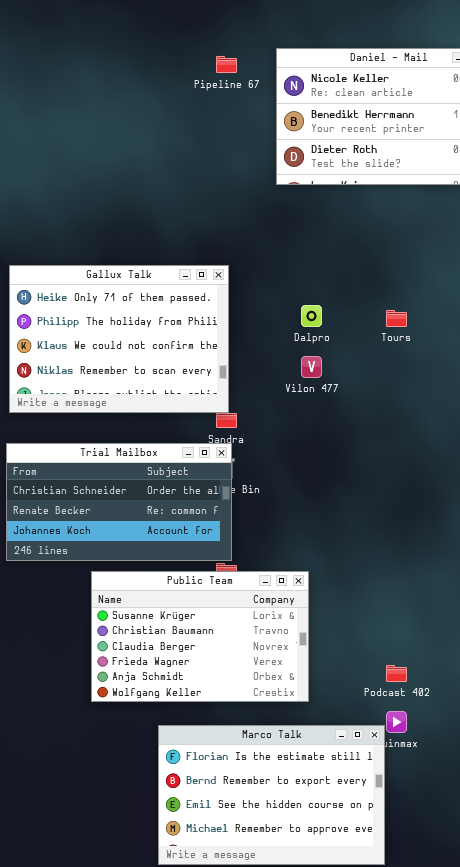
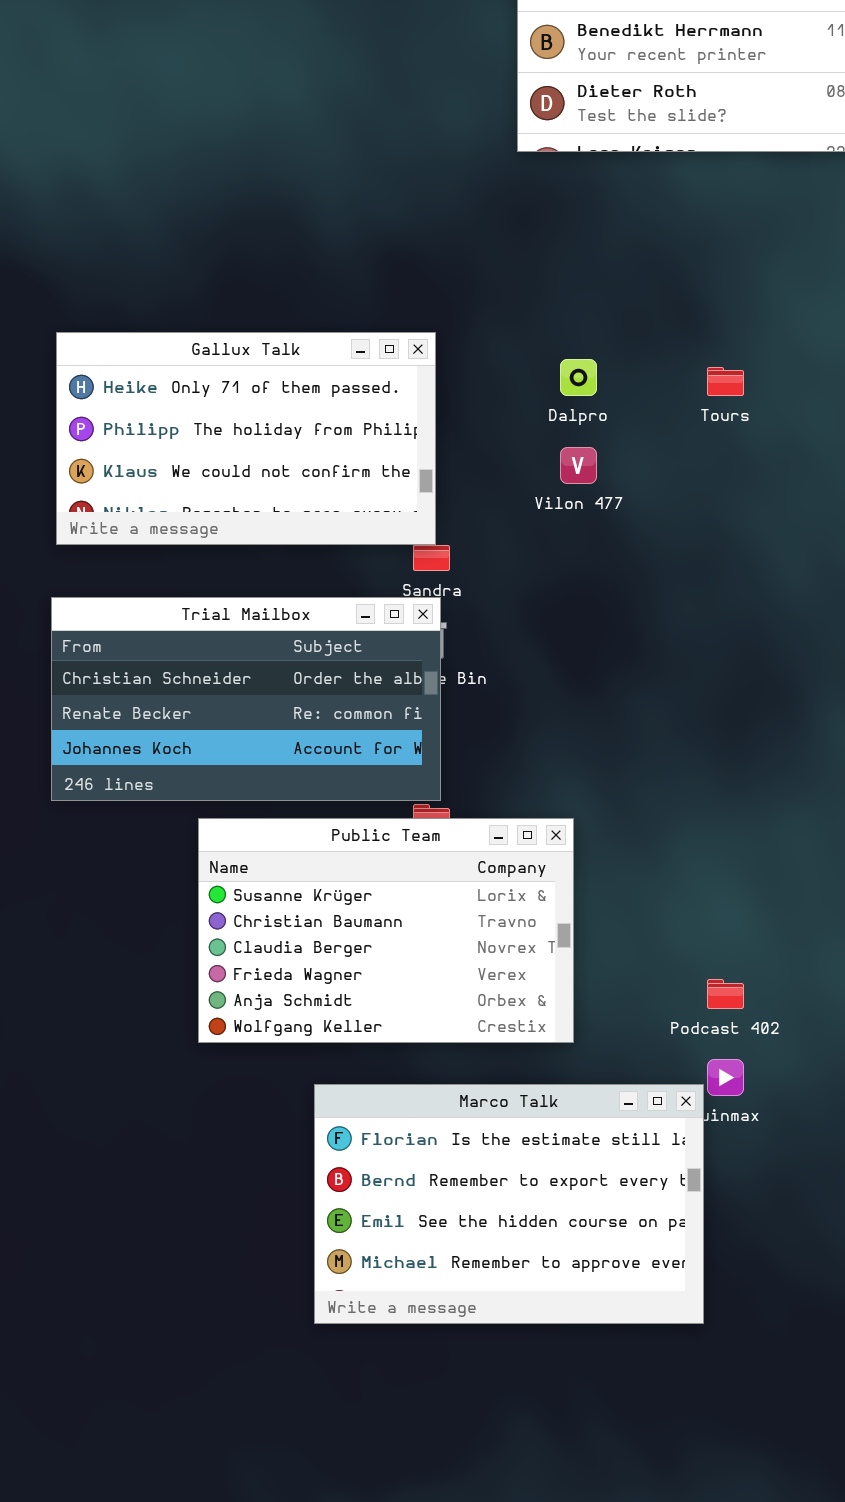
Gallux Talk: [9,265,229,413] -> [56,332,436,545], resized

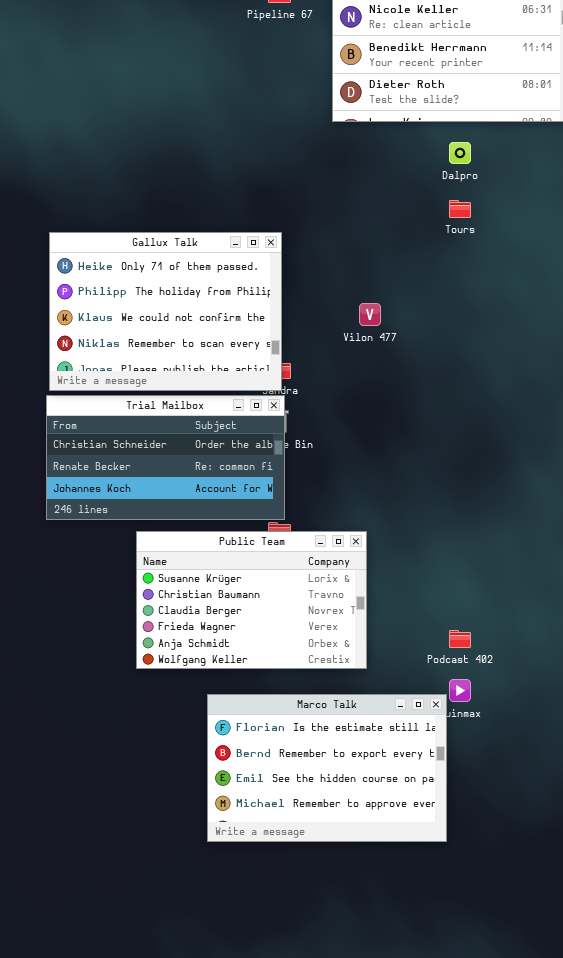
Gallux Talk: [56,332,436,545] -> [49,232,282,391], resized
Dalpro: [560,359,597,396] -> [449,142,471,164], moved
Tours: [707,367,744,396] -> [449,200,471,218], moved

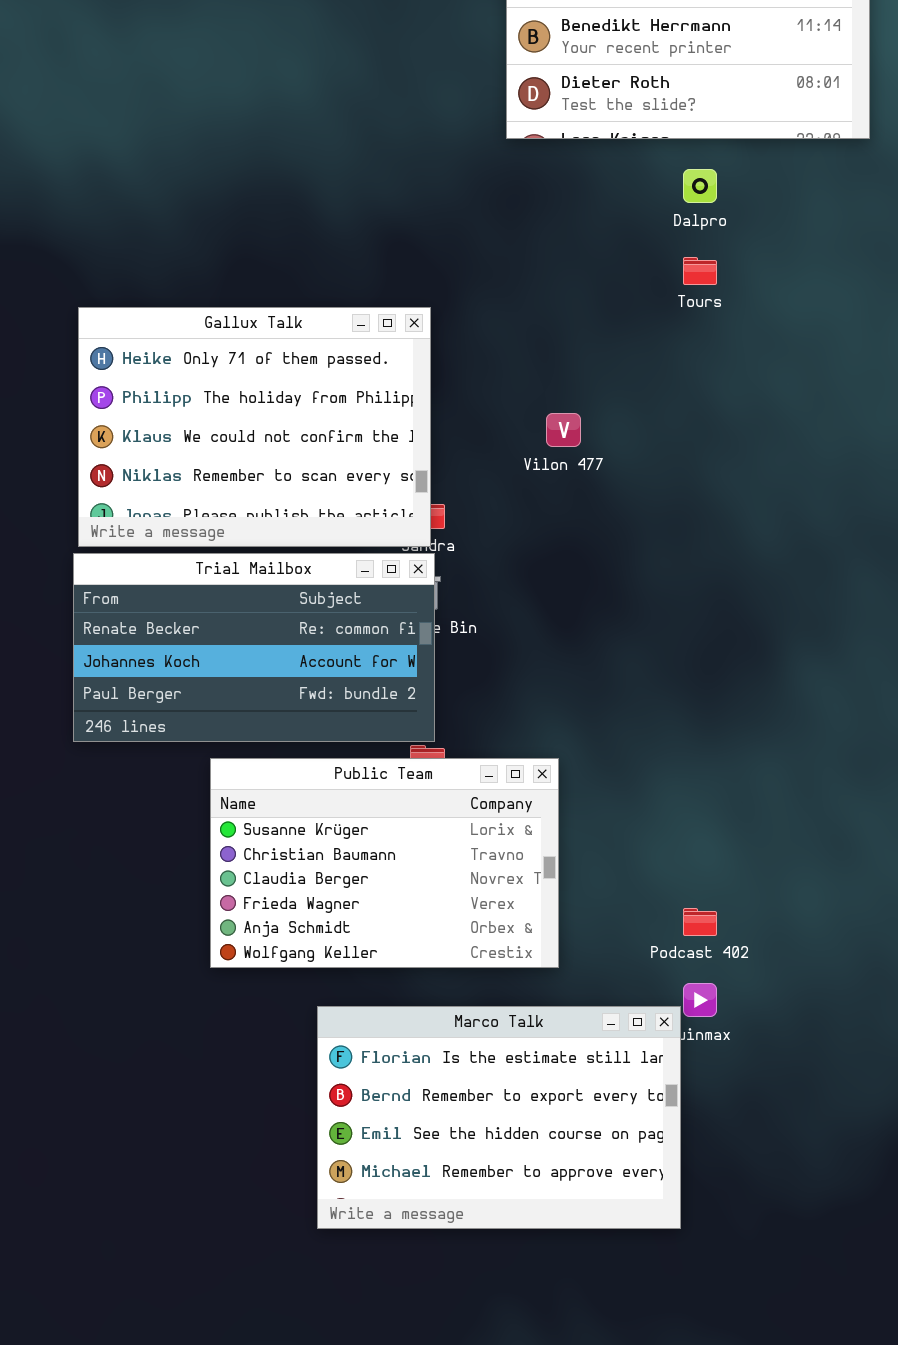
Trial Mailbox: [46,395,285,520] -> [73,553,435,742], scrolled down 1 row

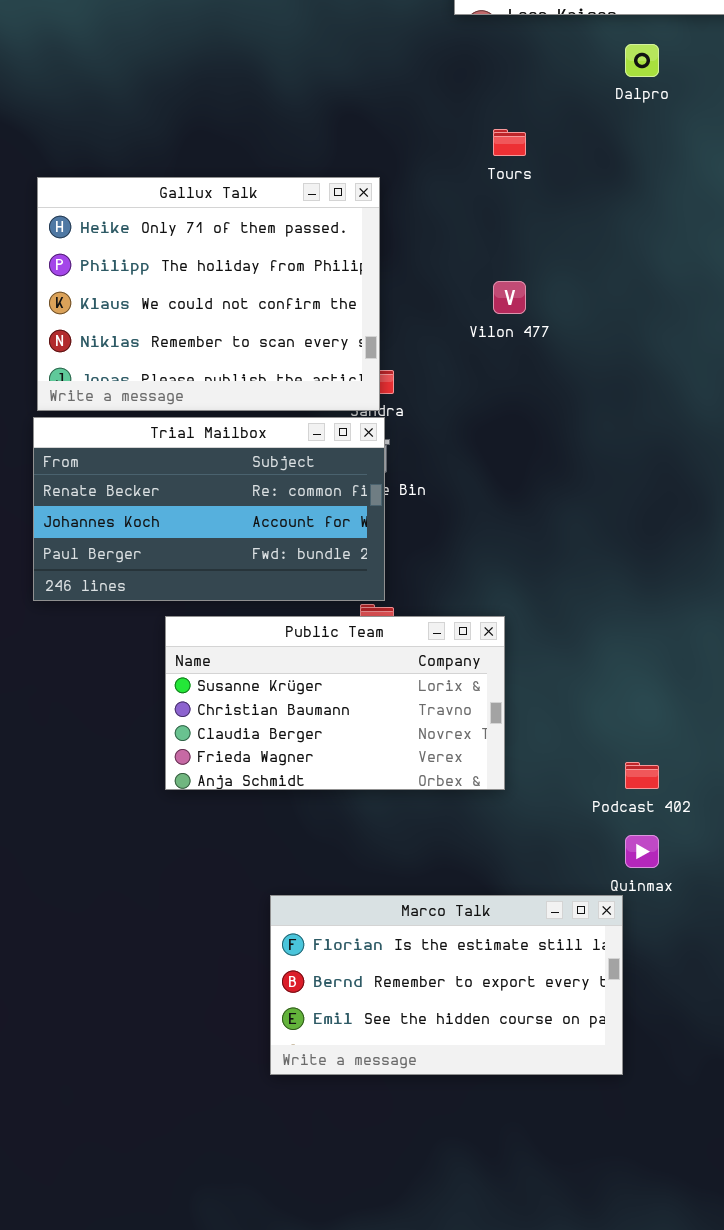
Tours: [683,257,717,285] -> [493,129,526,156], moved
Public Team: [210,758,559,968] -> [165,616,505,790], resized
Marco Talk: [317,1006,681,1229] -> [270,895,623,1075], resized

